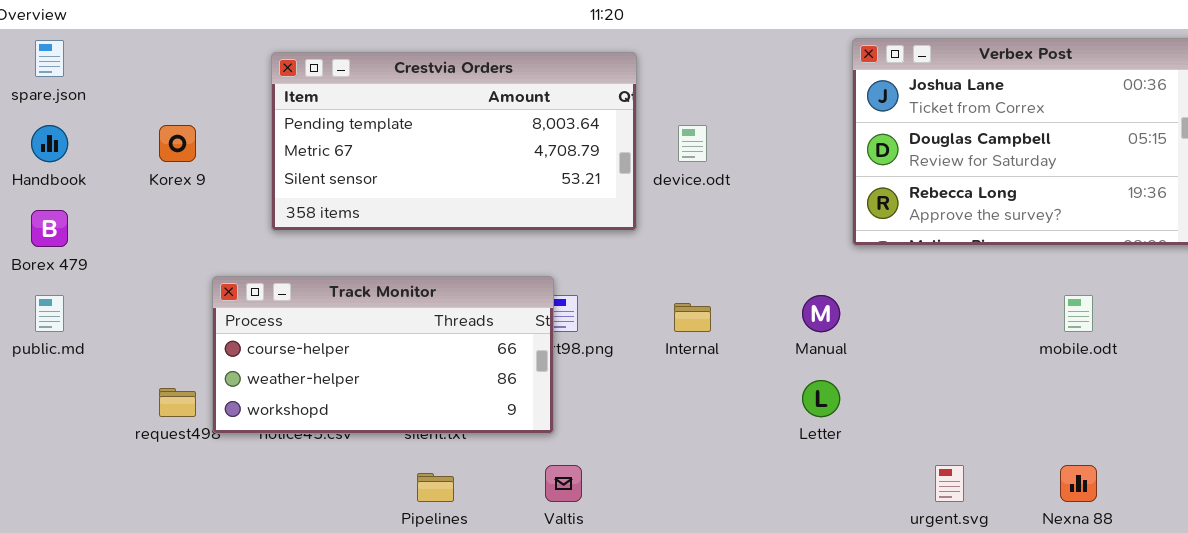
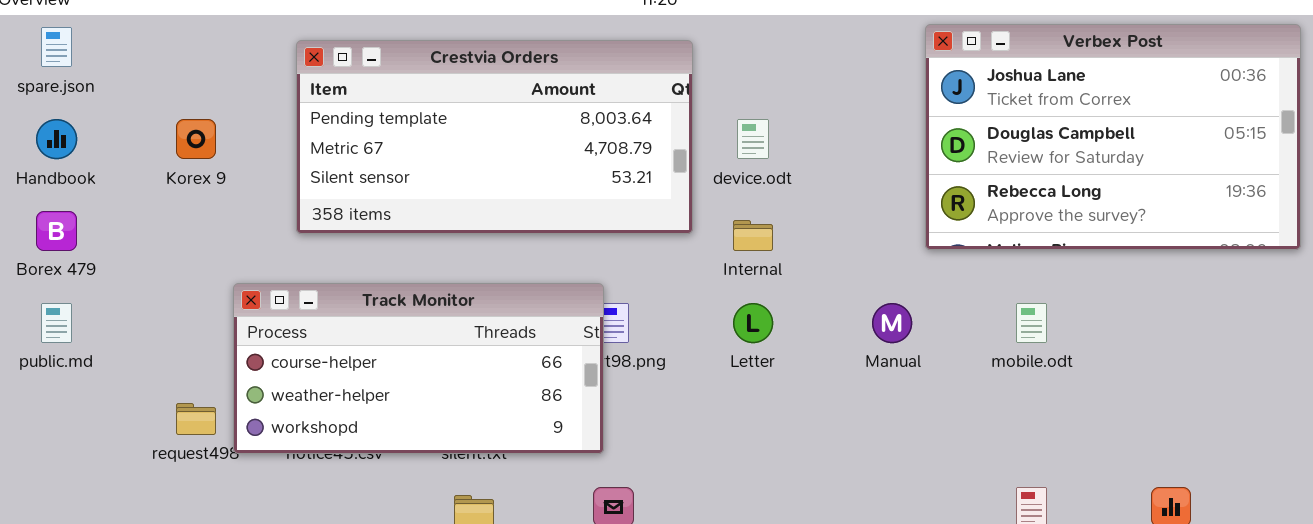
mobile.odt: [1064,295,1093,332] -> [1016,303,1047,343], moved
Internal: [674,303,711,332] -> [733,220,773,251], moved
Letter: [802,380,840,417] -> [733,303,773,343], moved

